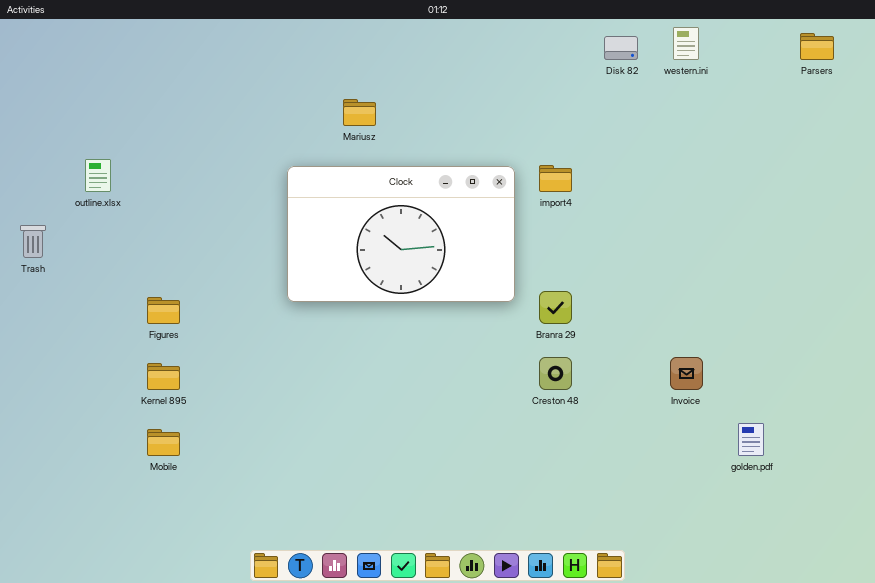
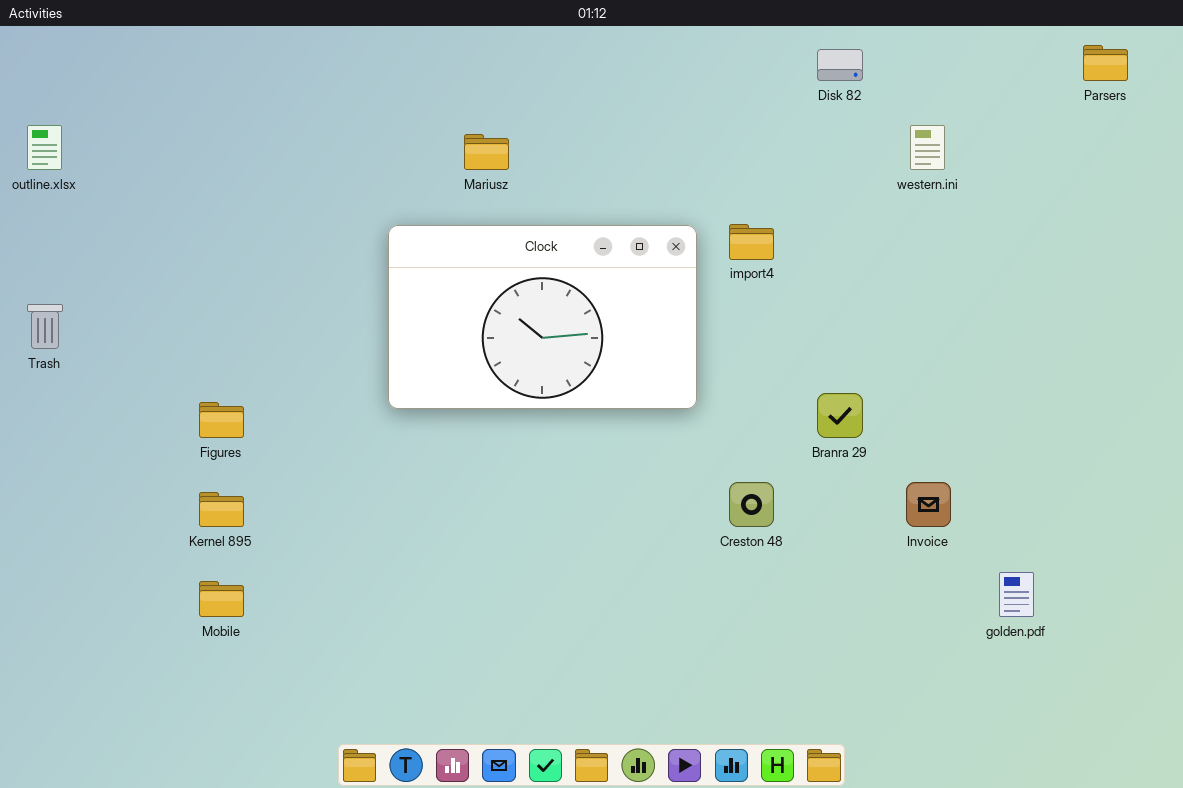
western.ini: [673,27,699,60] -> [910,125,945,170], moved
outline.xlsx: [85,159,111,192] -> [27,125,62,170], moved
Branra 29: [539,291,572,324] -> [817,393,863,438], moved

